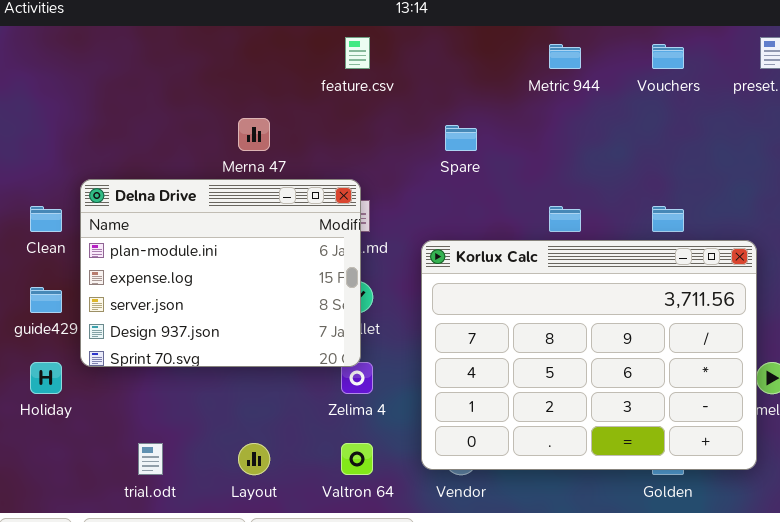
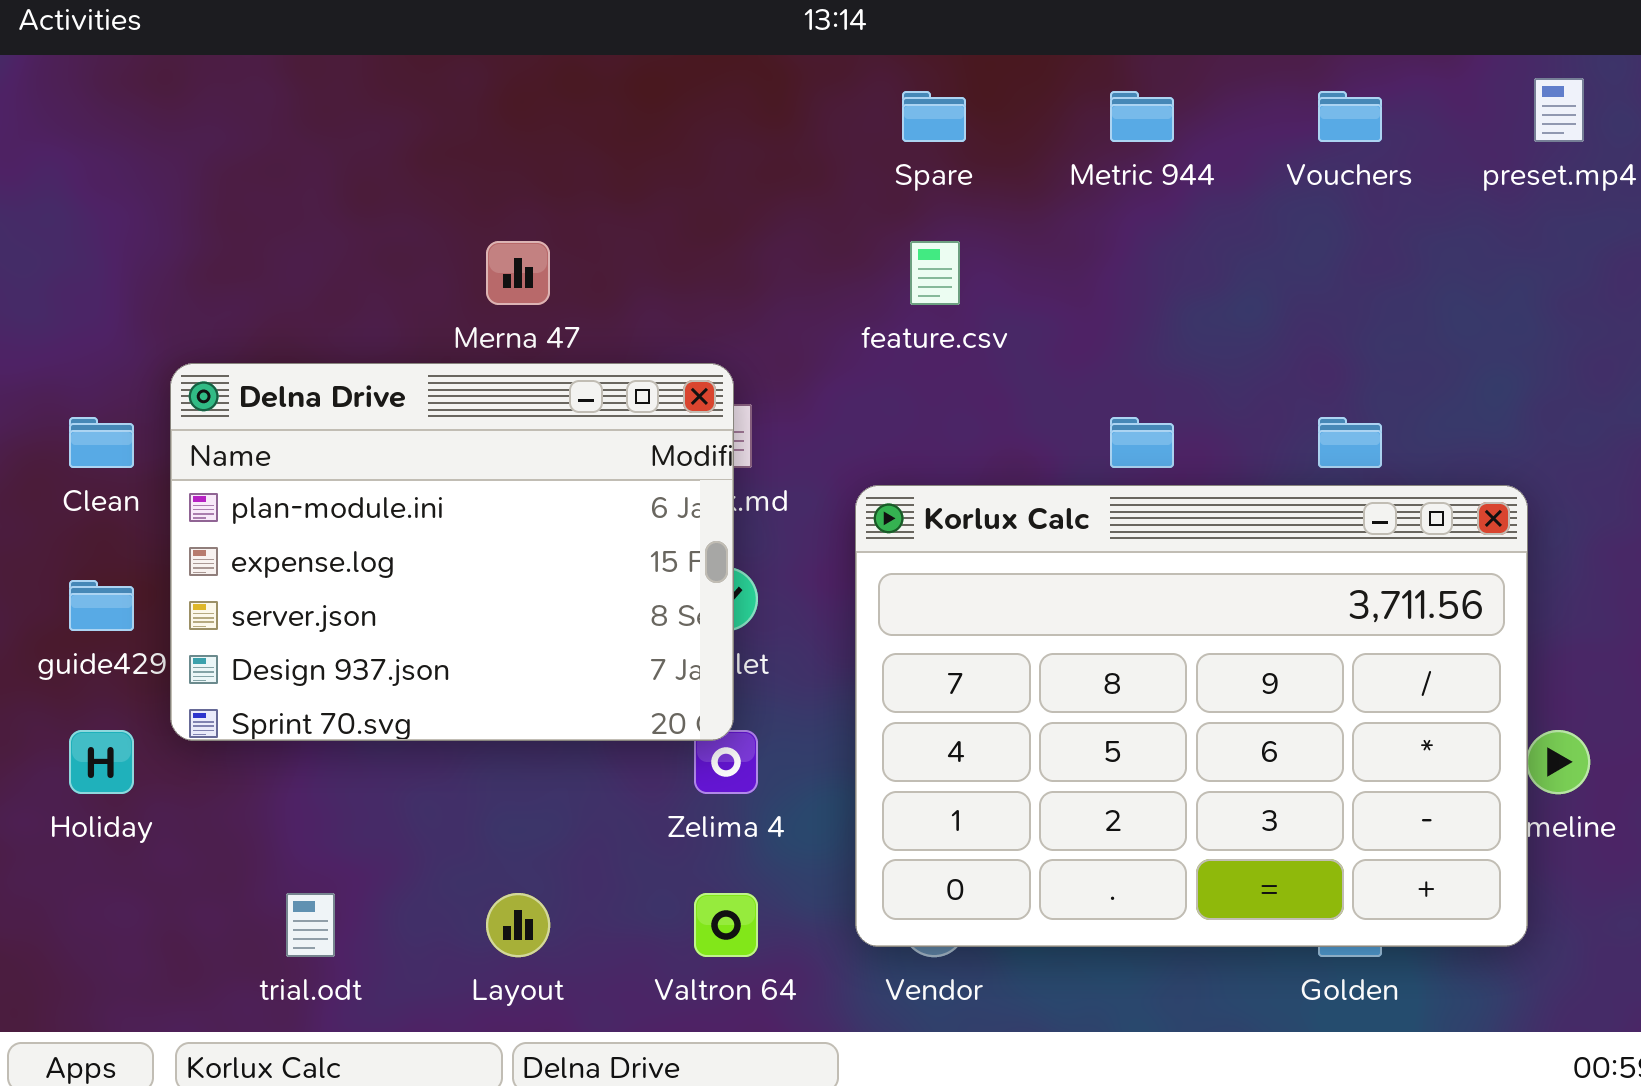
feature.csv: [345,37,370,69] -> [910,241,960,305], moved
Spare: [445,125,477,151] -> [902,91,966,142], moved

